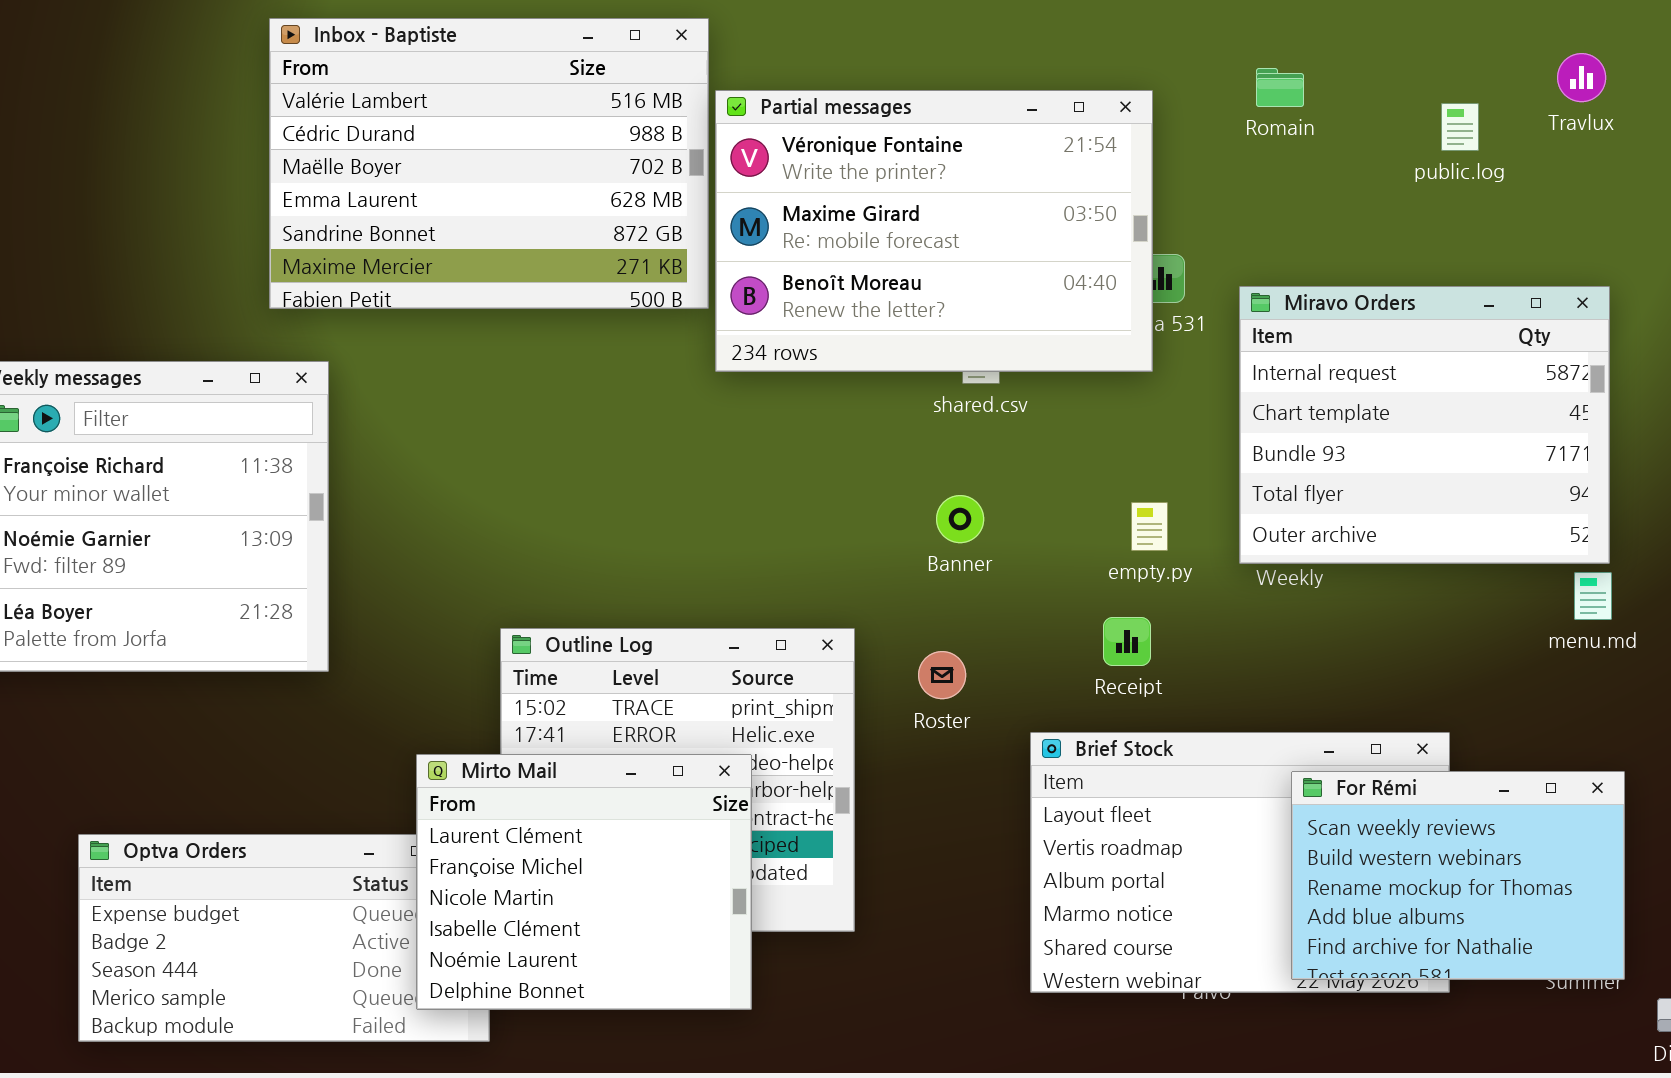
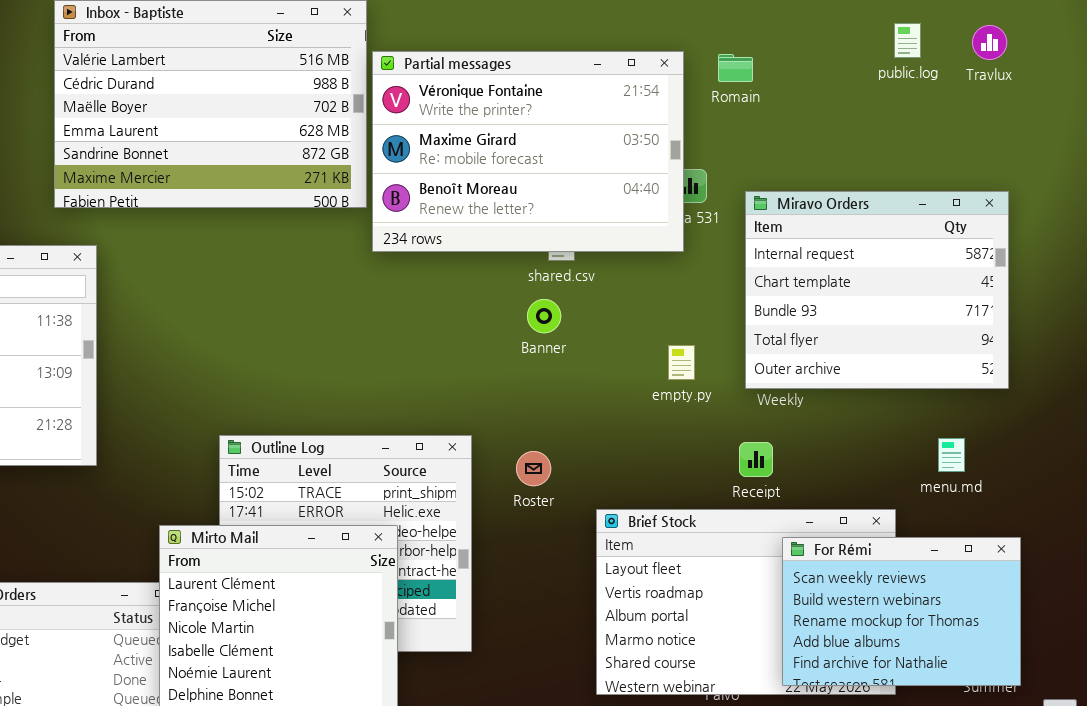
Romain: [1256,68,1304,107] -> [718,54,753,82], moved
public.log: [1441,103,1479,151] -> [894,23,921,58], moved
Banner: [936,495,984,543] -> [527,299,561,333], moved
menu.md: [1574,572,1612,620] -> [938,438,965,472], moved
Receipt: [1103,617,1151,666] -> [739,442,773,477], moved

